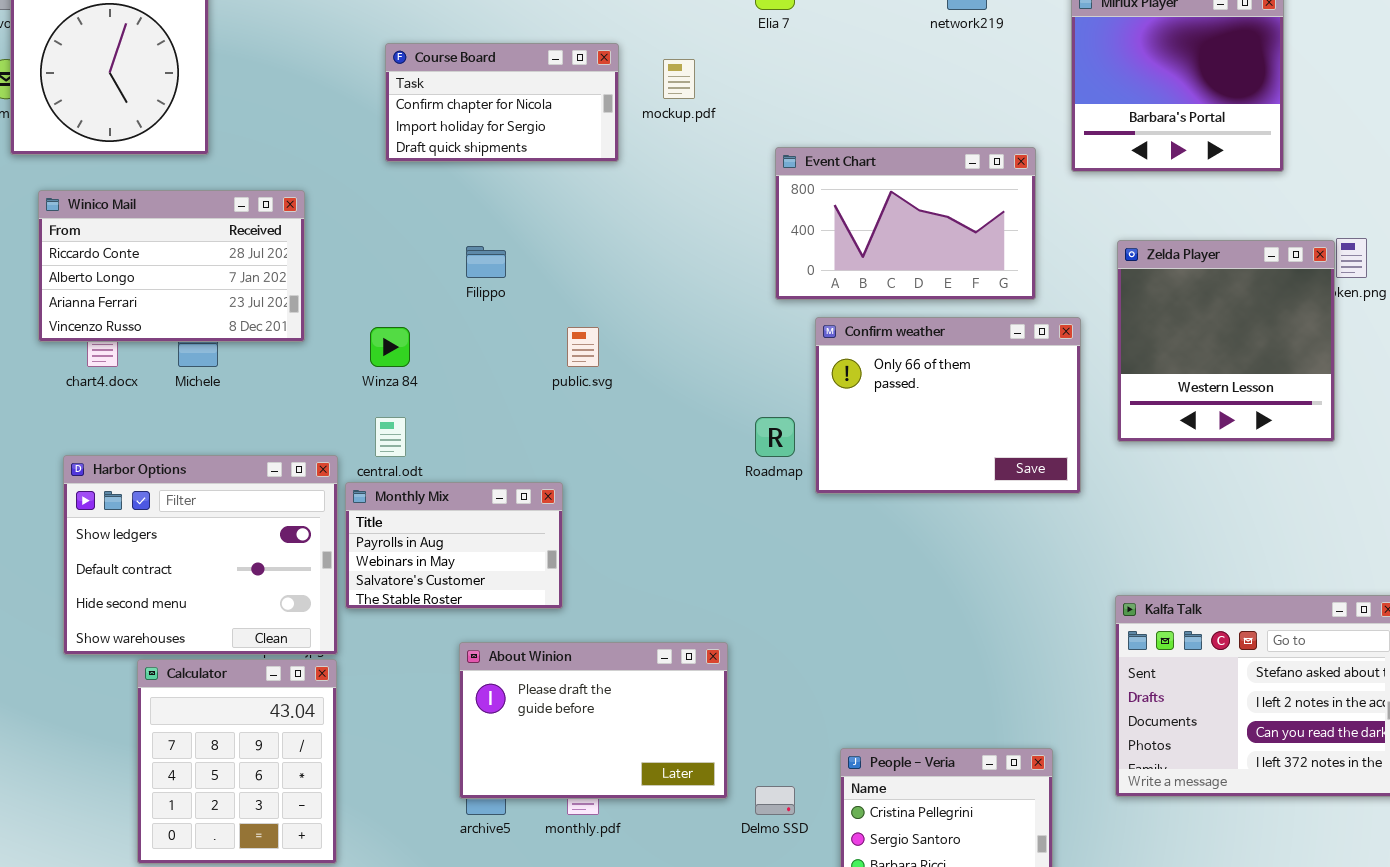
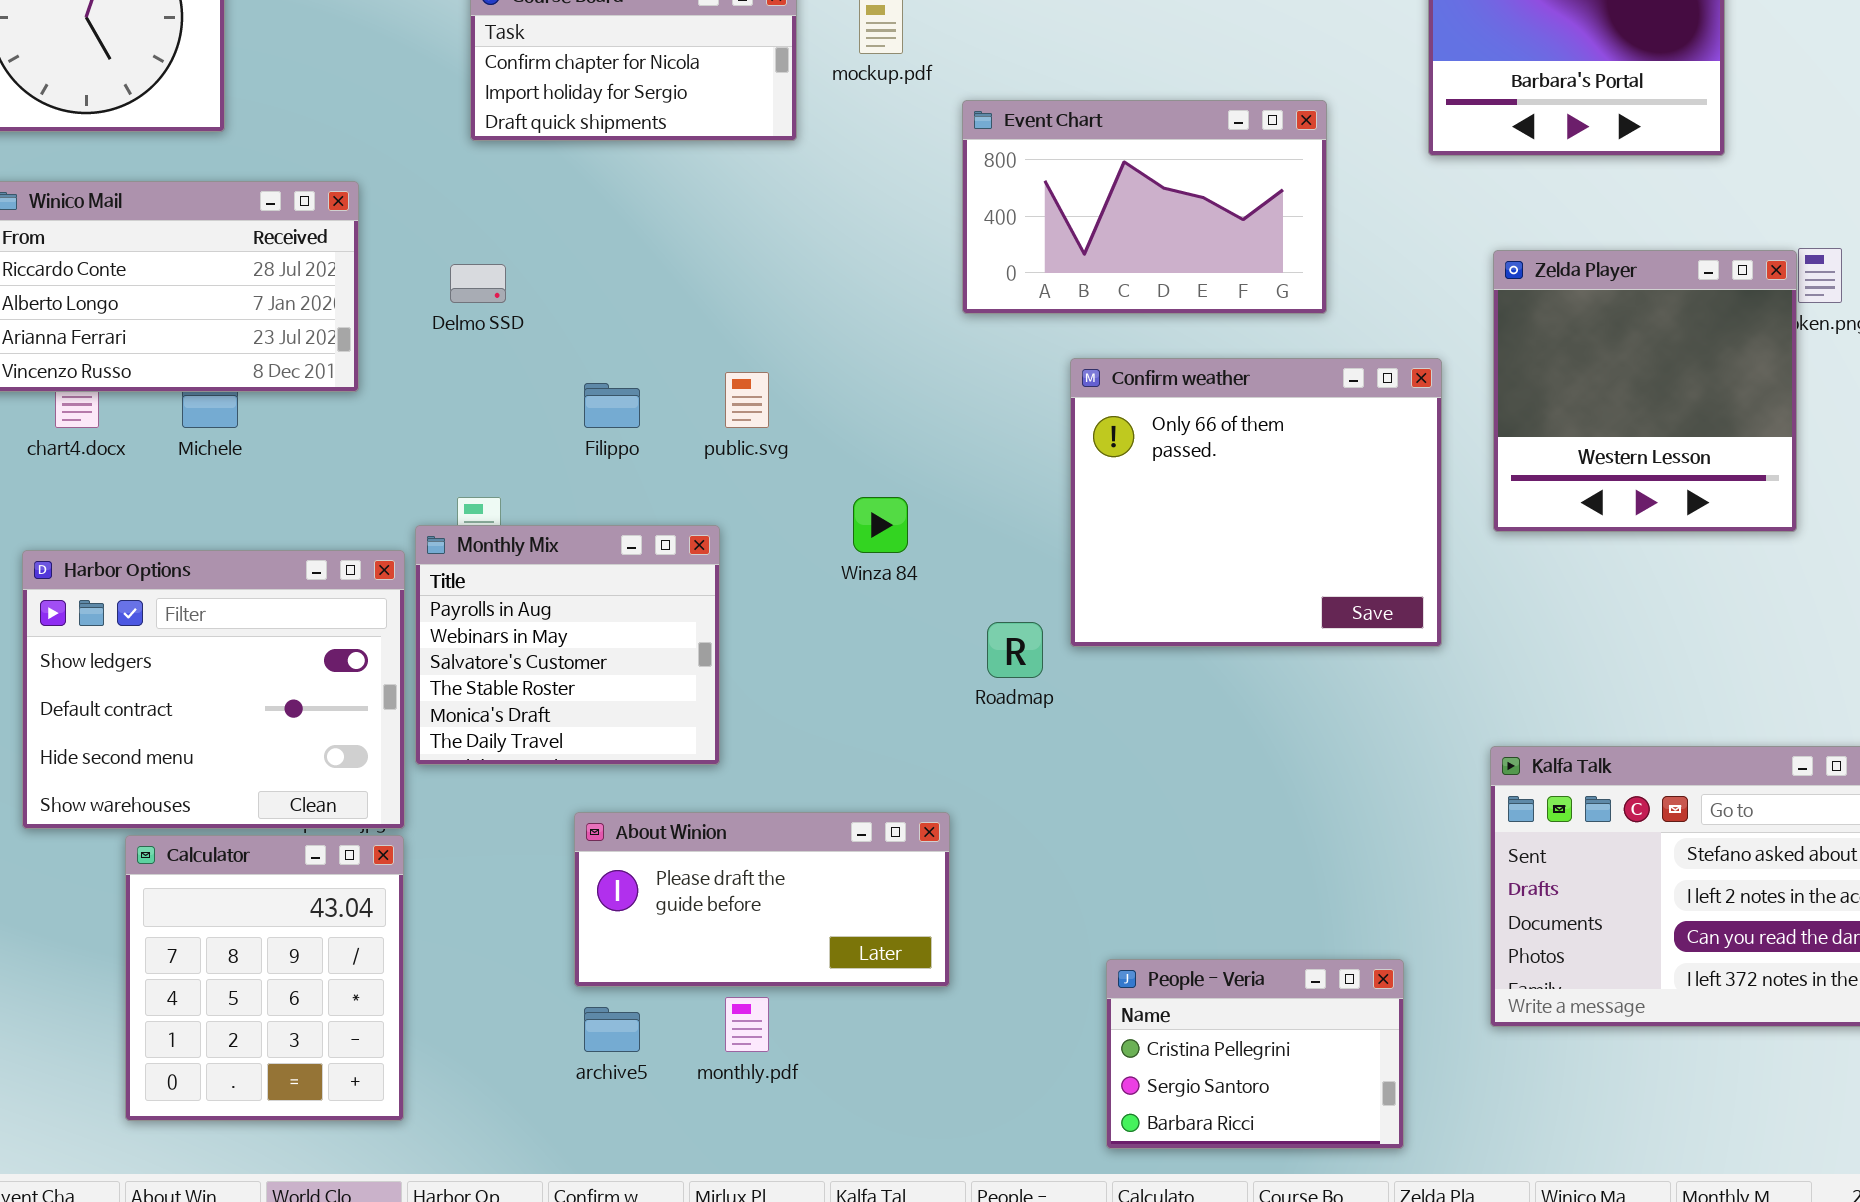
Event Chart: [775,147,1036,300] -> [962,100,1327,314], moved
Filippo: [466,246,506,278] -> [584,383,640,428], moved
Confirm weather: [815,317,1081,494] -> [1070,358,1442,647], resized
Winza 84: [370,327,410,367] -> [853,497,908,553], moved
Roadmap: [755,417,795,457] -> [987,622,1043,678], moved
Monthly Mix: [345,482,563,609] -> [415,525,720,765], resized
About Winion: [459,642,728,799] -> [574,812,950,987], resized
Delmo SSD: [755,786,795,815] -> [450,264,506,303], moved

